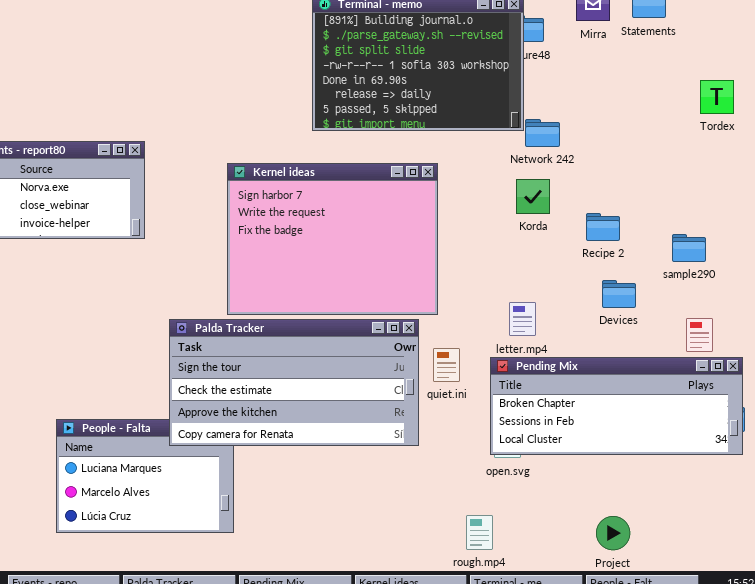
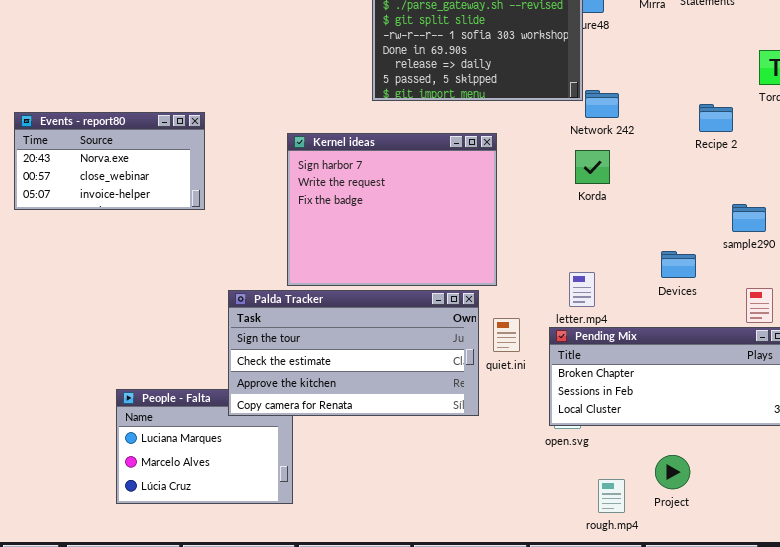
Recipe 2: [586,213,620,241] -> [699,104,733,132], moved
rough.mp4: [466,515,493,550] -> [598,479,625,513], moved
Project: [596,516,630,550] -> [655,455,690,489], moved

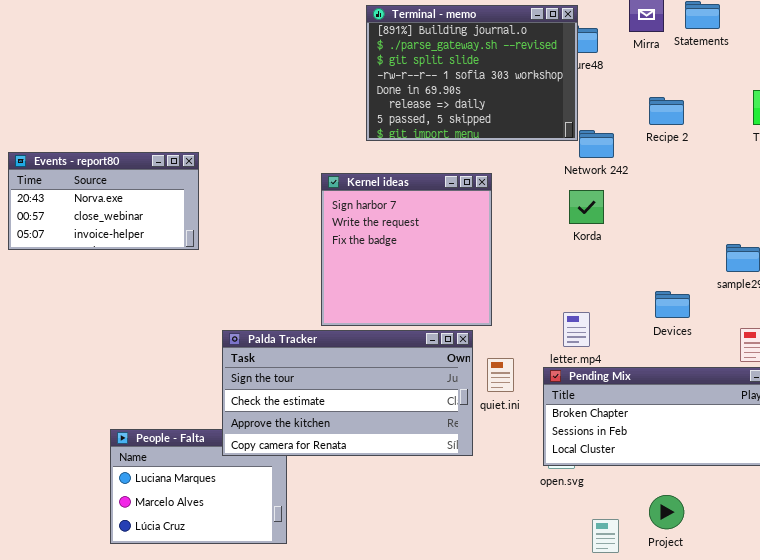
Recipe 2: [699,104,733,132] -> [649,97,684,125], moved
Kernel ideas: [287,133,497,286] -> [321,173,492,326], resized

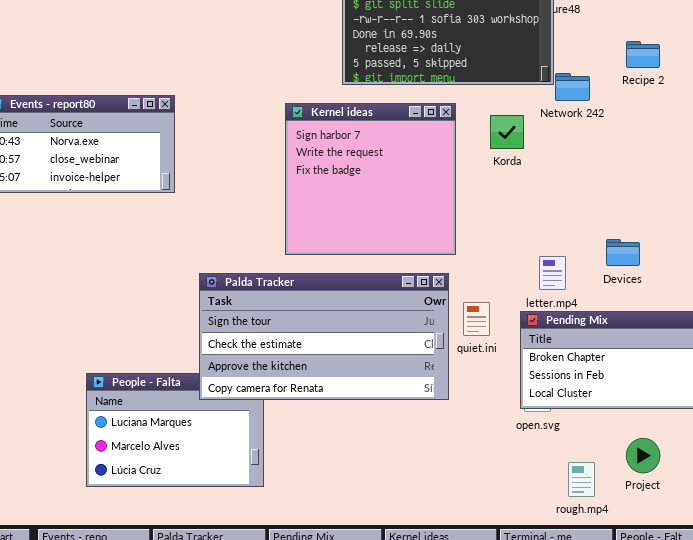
Kernel ideas: [321,173,492,326] -> [285,103,456,255], moved
Korda: [569,190,604,224] -> [490,115,524,149], moved
Devices: [655,291,690,318] -> [606,239,640,266], moved

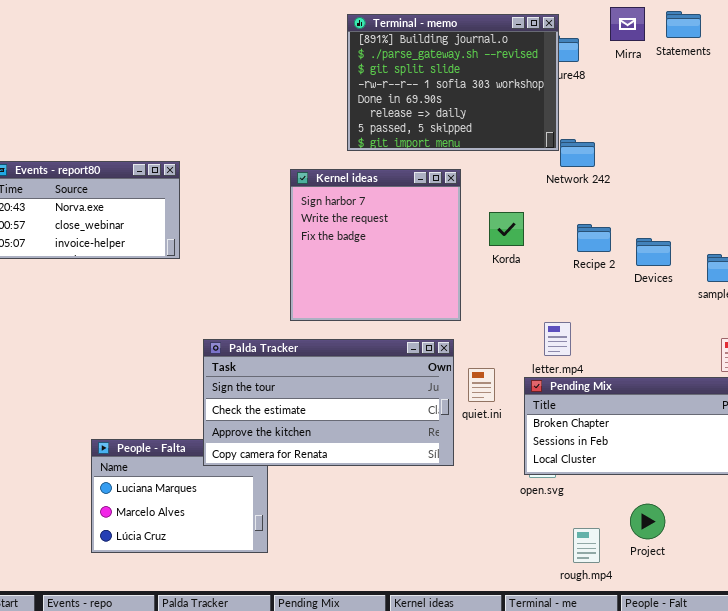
Recipe 2: [626,41,660,68] -> [577,224,611,252], moved
Korda: [490,115,524,149] -> [489,212,524,246], moved
Devices: [606,239,640,266] -> [636,238,671,266], moved

